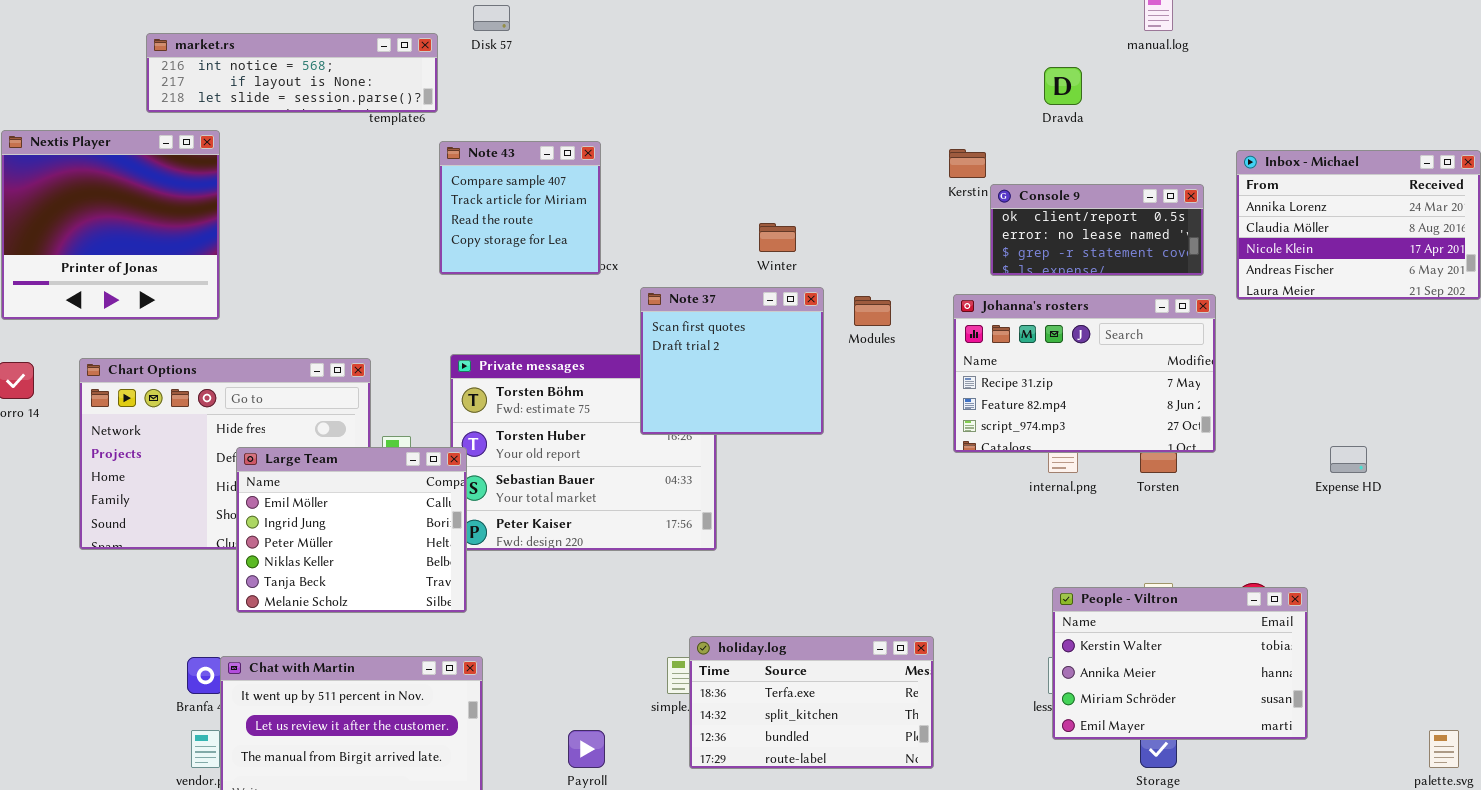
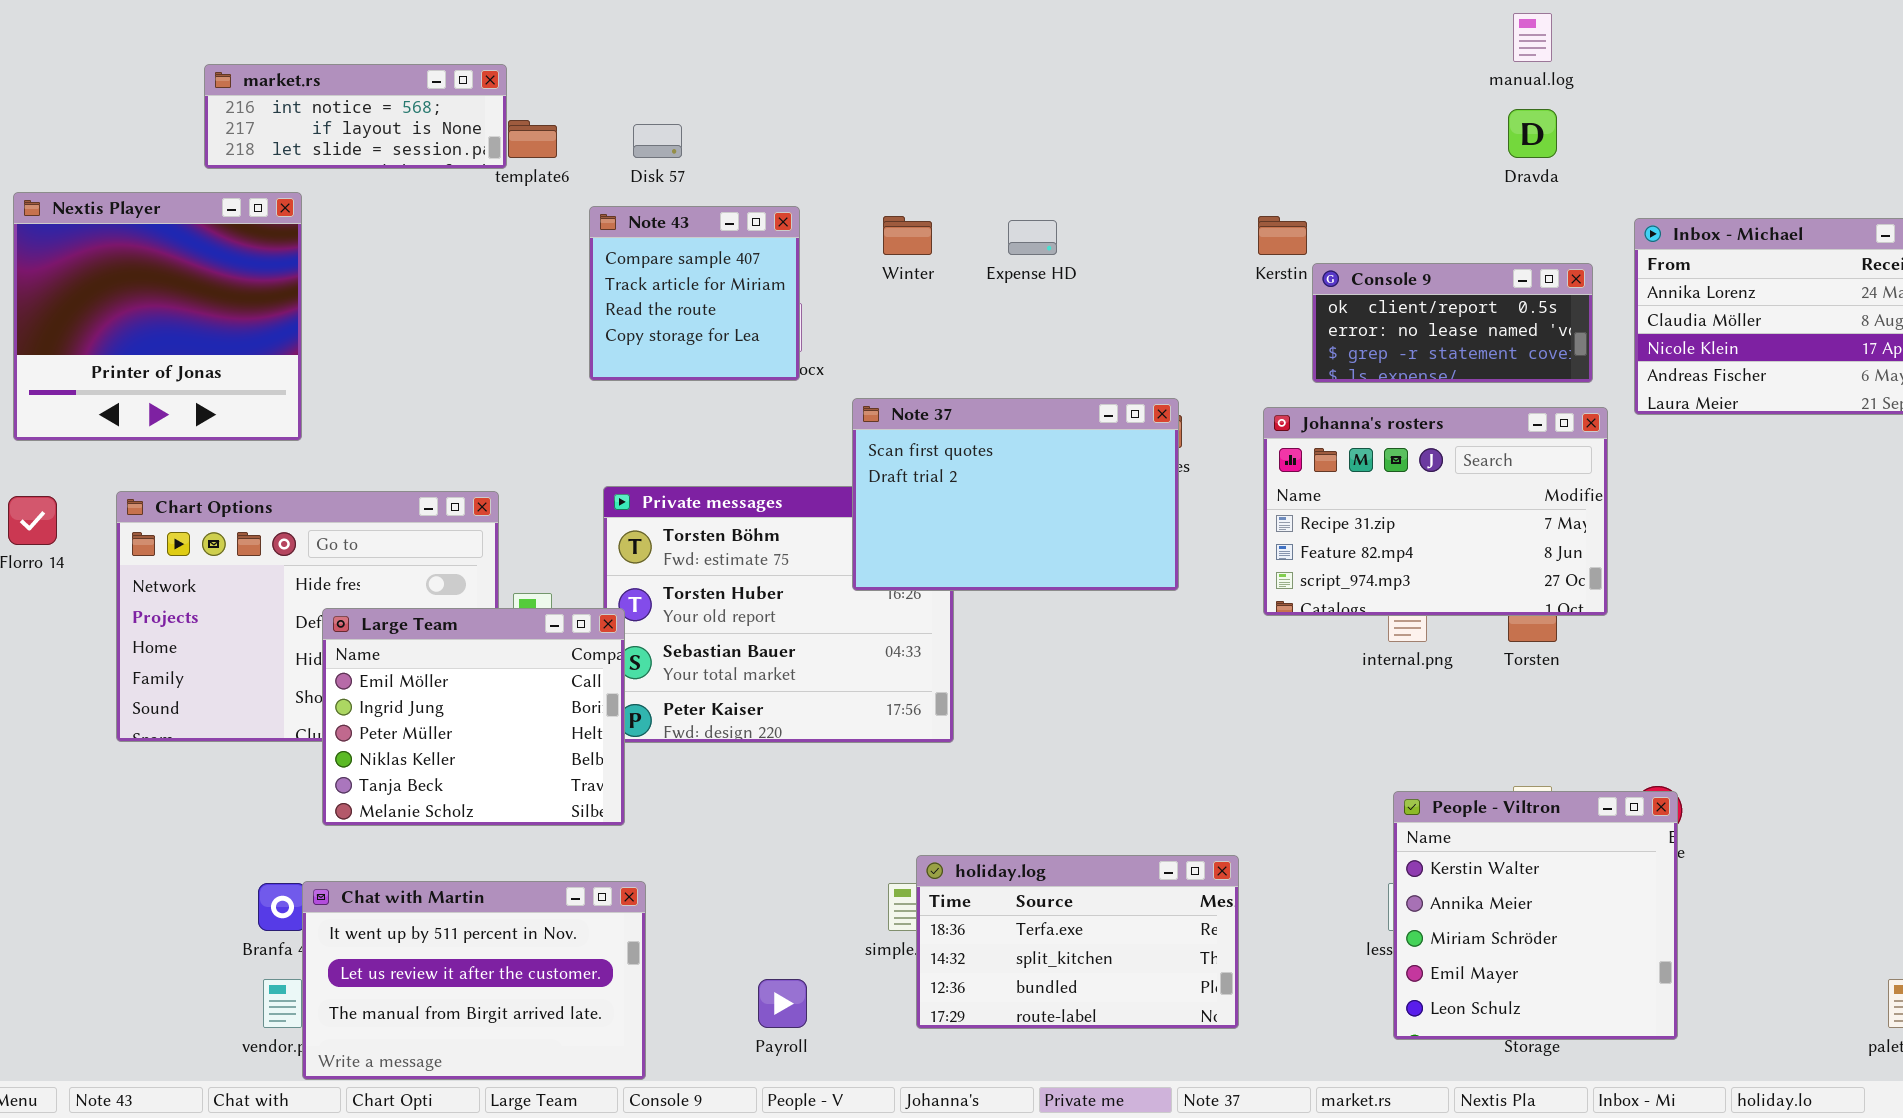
Disk 57: [473,5,510,31] -> [633,124,682,158], moved
market.rs: [146,33,438,113] -> [204,64,507,169], resized
Dravda: [1044,67,1082,105] -> [1508,109,1557,158], moved
Winter: [759,223,796,252] -> [883,216,932,255], moved
Note 37: [640,287,824,435] -> [852,398,1179,591], resized
Expense HD: [1330,446,1367,473] -> [1008,220,1057,255], moved
People - Viltron: [1052,587,1308,740] -> [1393,791,1678,1040], resized

